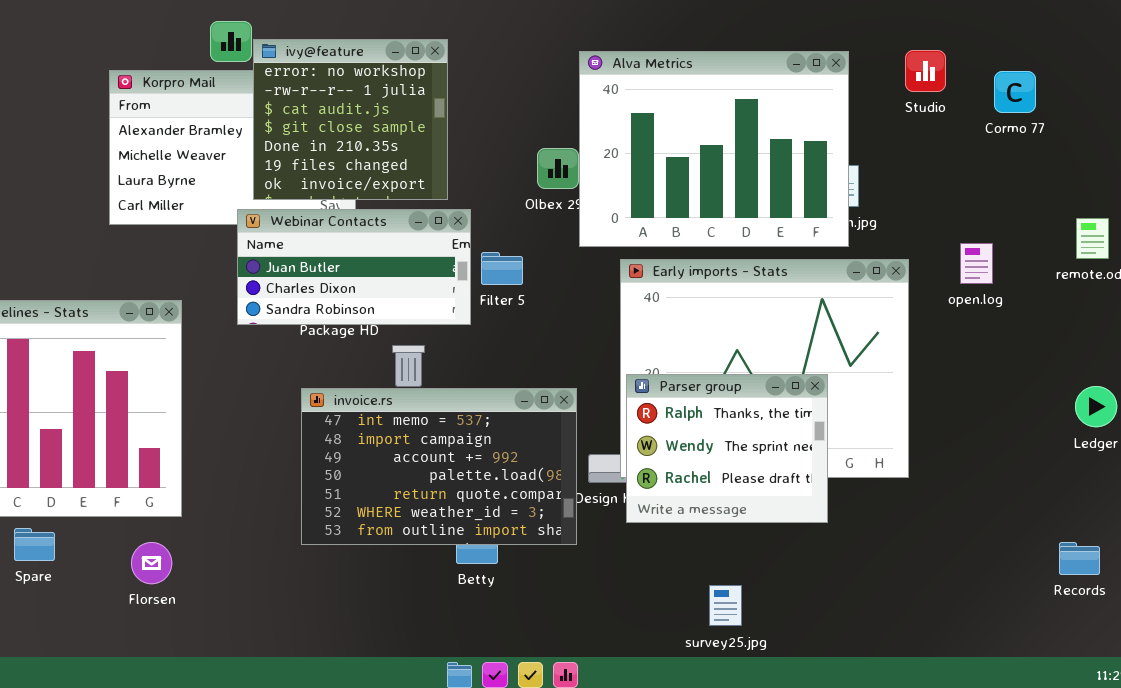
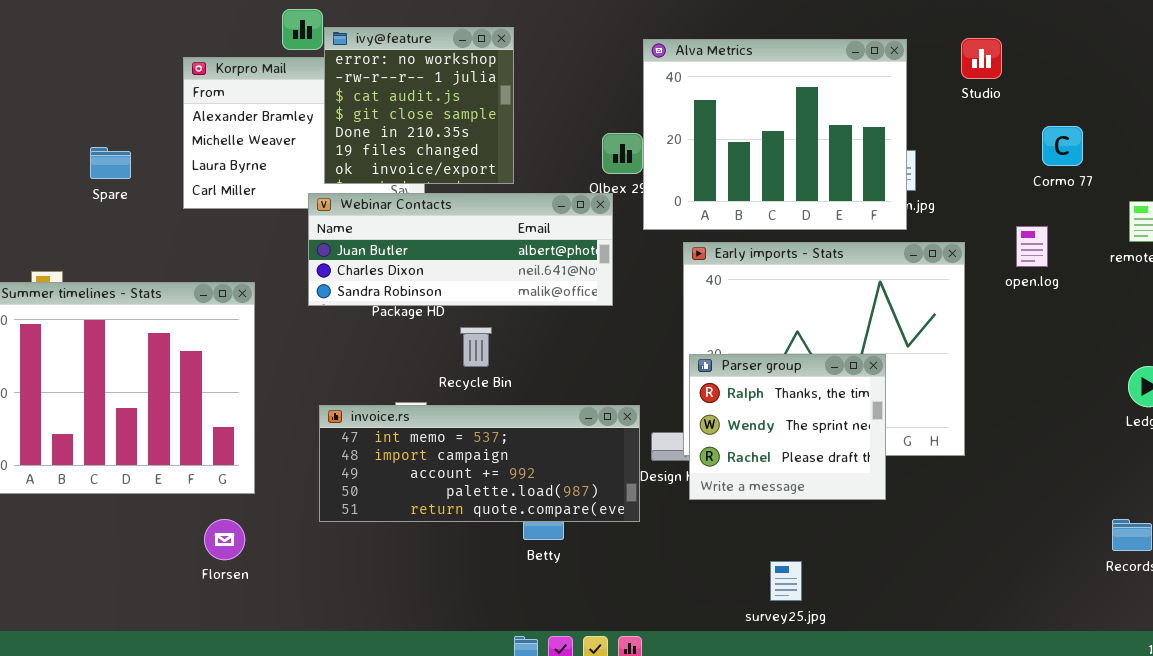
Cormo 77: [994,71,1036,113] -> [1042,126,1083,166], moved
Webinar Contacts: [237,209,471,325] -> [308,193,613,306], resized
invoice.rs: [301,388,577,545] -> [319,405,640,522], resized
Spare: [14,528,55,561] -> [90,147,131,179], moved

